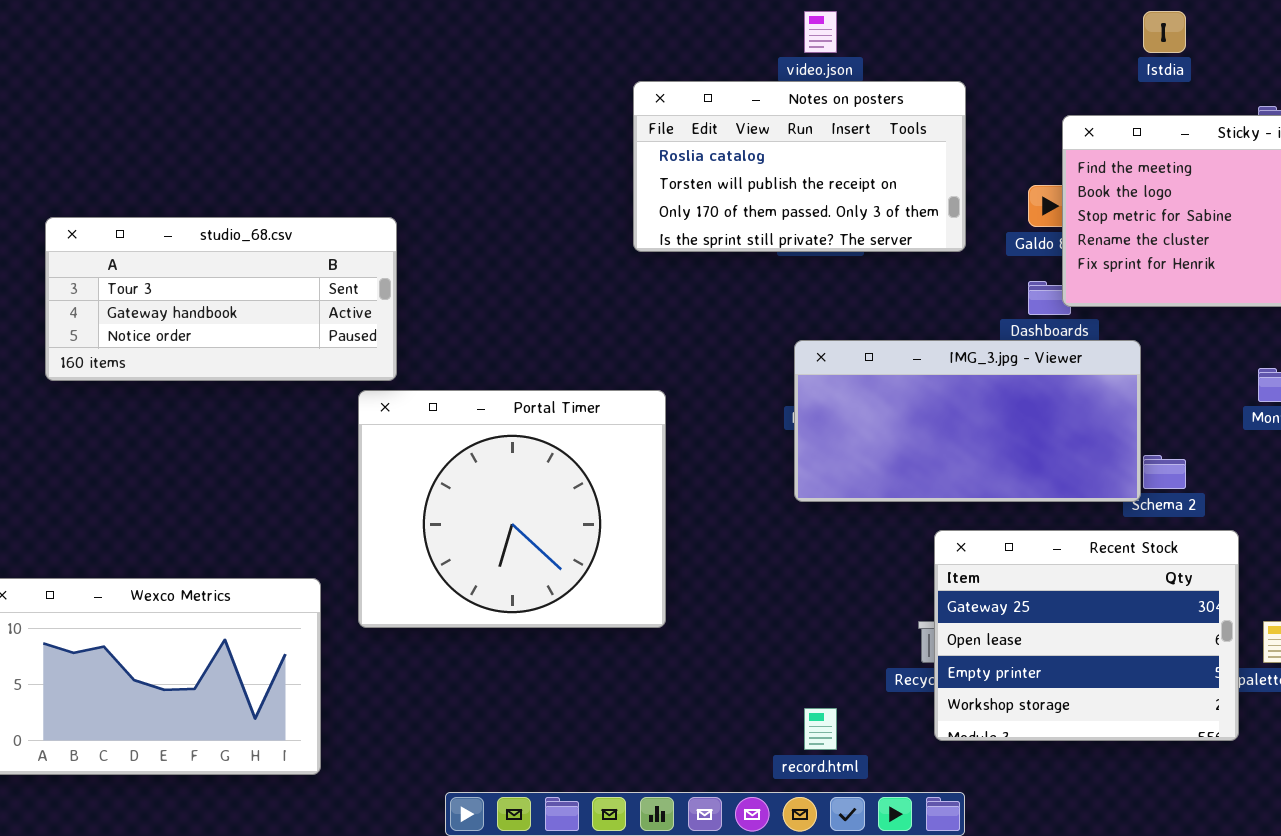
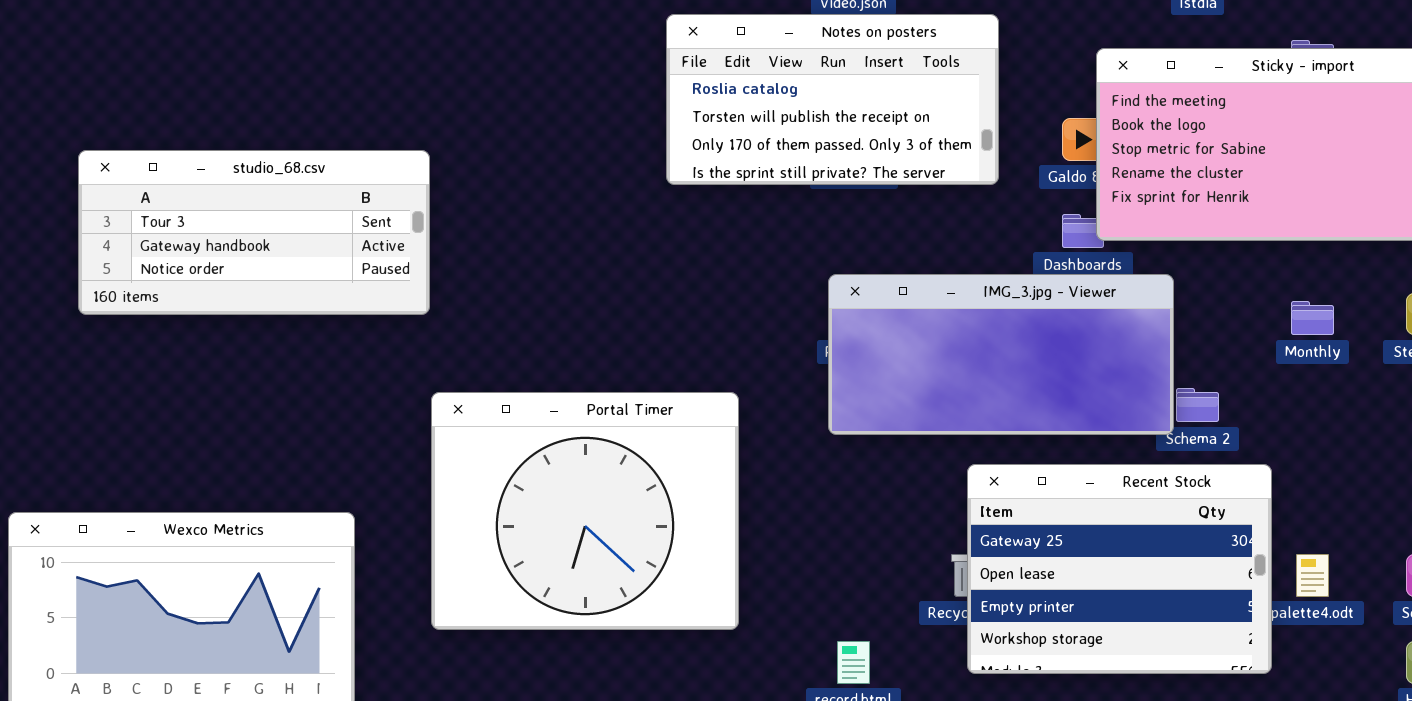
Portal Timer: [358,390,666,628] -> [431,392,739,630], moved

